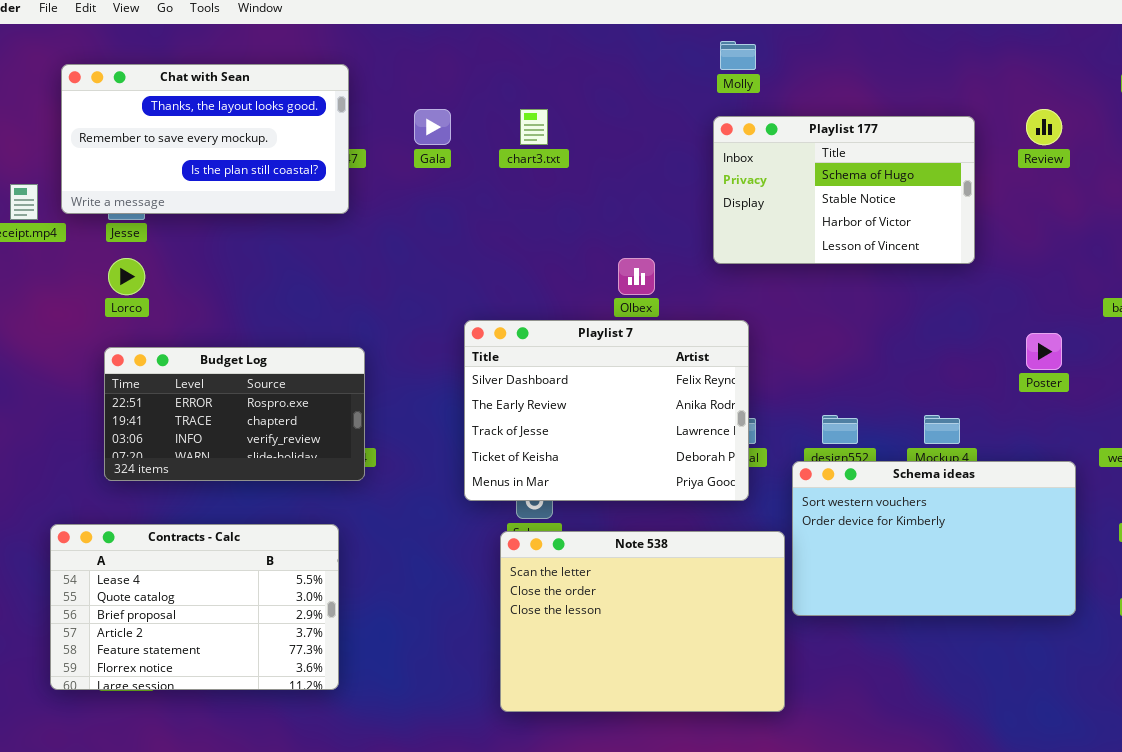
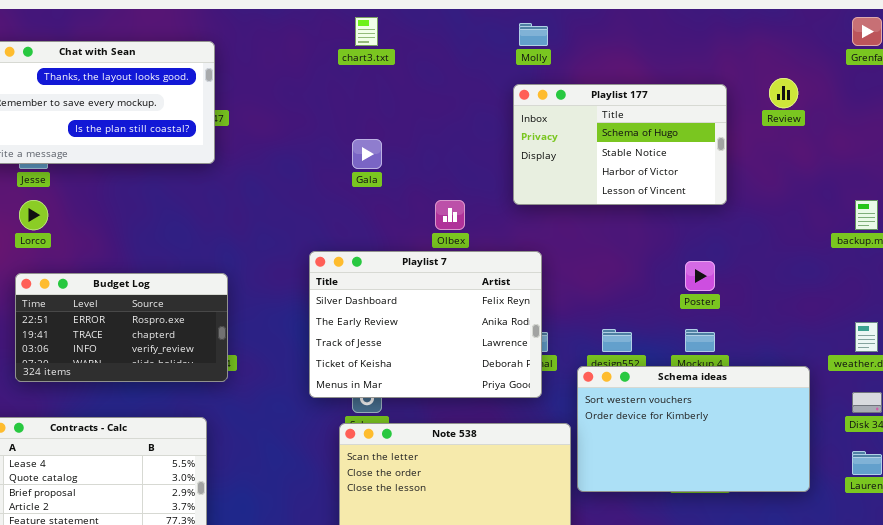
Gala: [414,109,451,145] -> [352,139,382,169], moved
chart3.txt: [520,109,548,145] -> [355,17,378,46], moved
Poster: [1026,333,1062,370] -> [685,261,715,291], moved

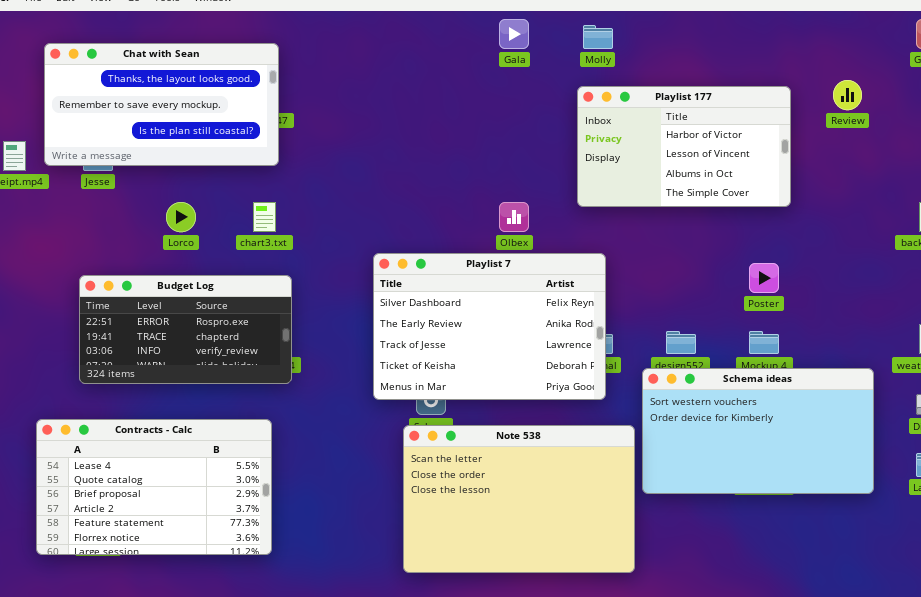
chart3.txt: [355,17,378,46] -> [253,202,276,232], moved
Playlist 177: [513,84,727,205] -> [577,86,791,207], scrolled down 2 rows
Gala: [352,139,382,169] -> [499,19,529,49], moved
Lorco: [19,200,48,230] -> [166,202,196,232], moved

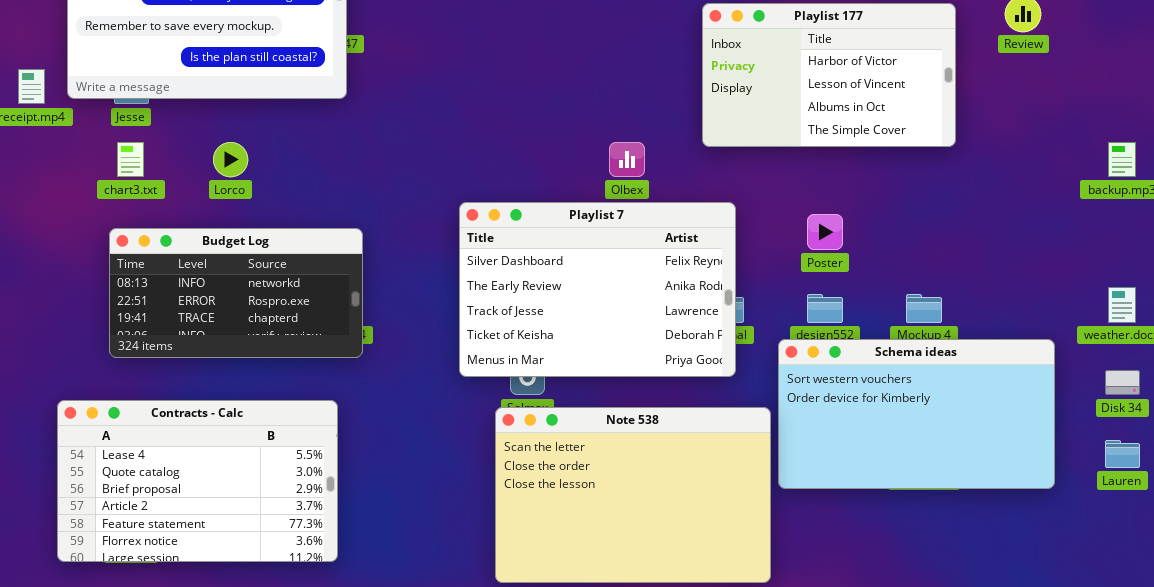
chart3.txt: [253,202,276,232] -> [117,142,144,177], moved
Poster: [749,263,779,293] -> [807,214,843,250], moved
Budget Log: [79,275,292,384] -> [109,228,363,358], scrolled up 1 row

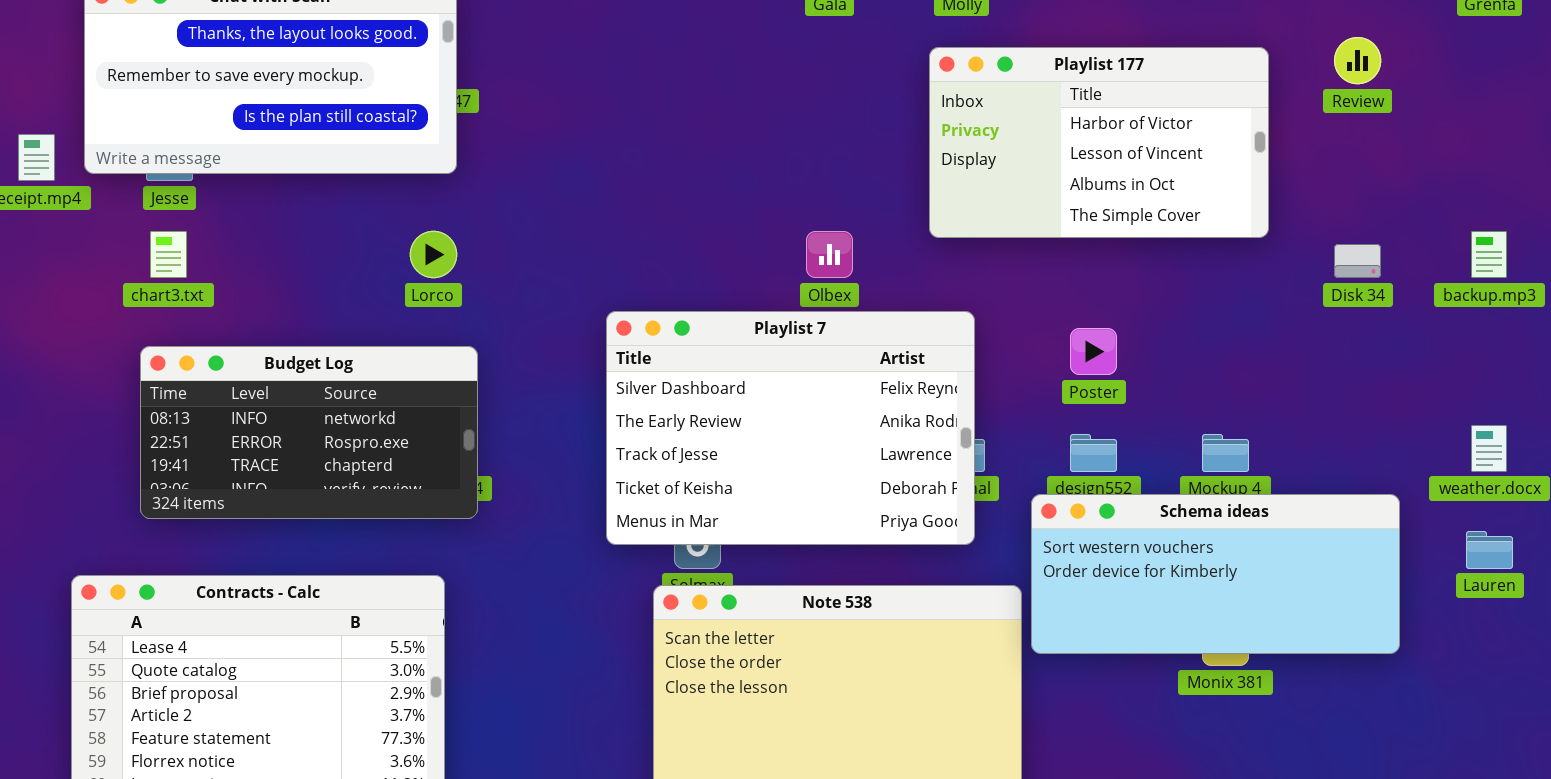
Lorco: [213,142,248,177] -> [410,231,457,278], moved
Schema ideas: [778,339,1055,489] -> [1031,494,1400,654], resized
Disk 34: [1105,370,1140,395] -> [1334,244,1381,278], moved
Lauren: [1105,440,1140,468] -> [1466,531,1513,569], moved

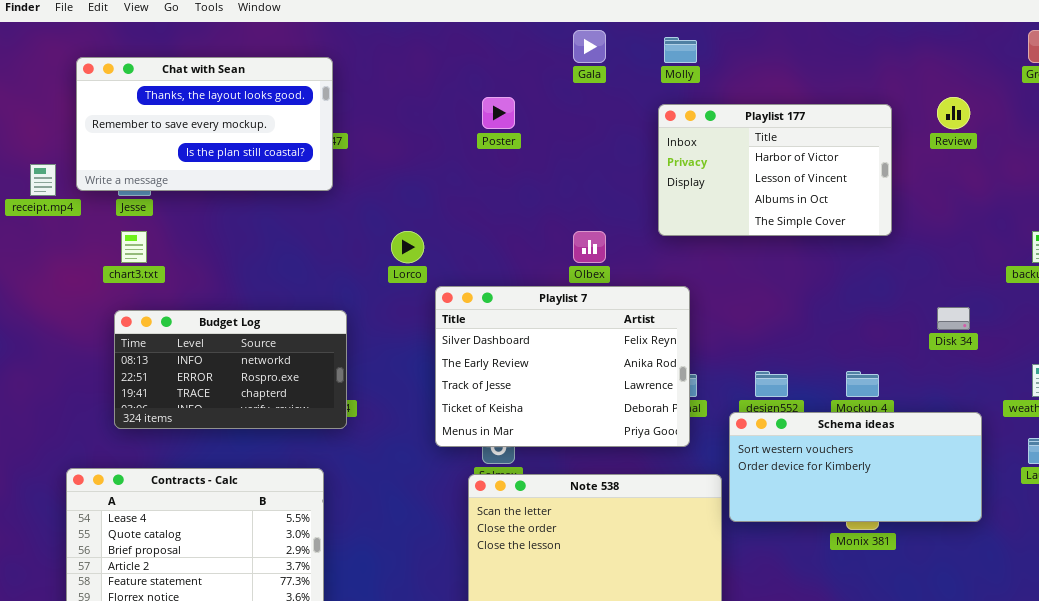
Lorco: [410,231,457,278] -> [391,231,424,263], moved
Disk 34: [1334,244,1381,278] -> [937,307,970,330], moved
Poster: [1070,328,1117,375] -> [482,97,515,129], moved

